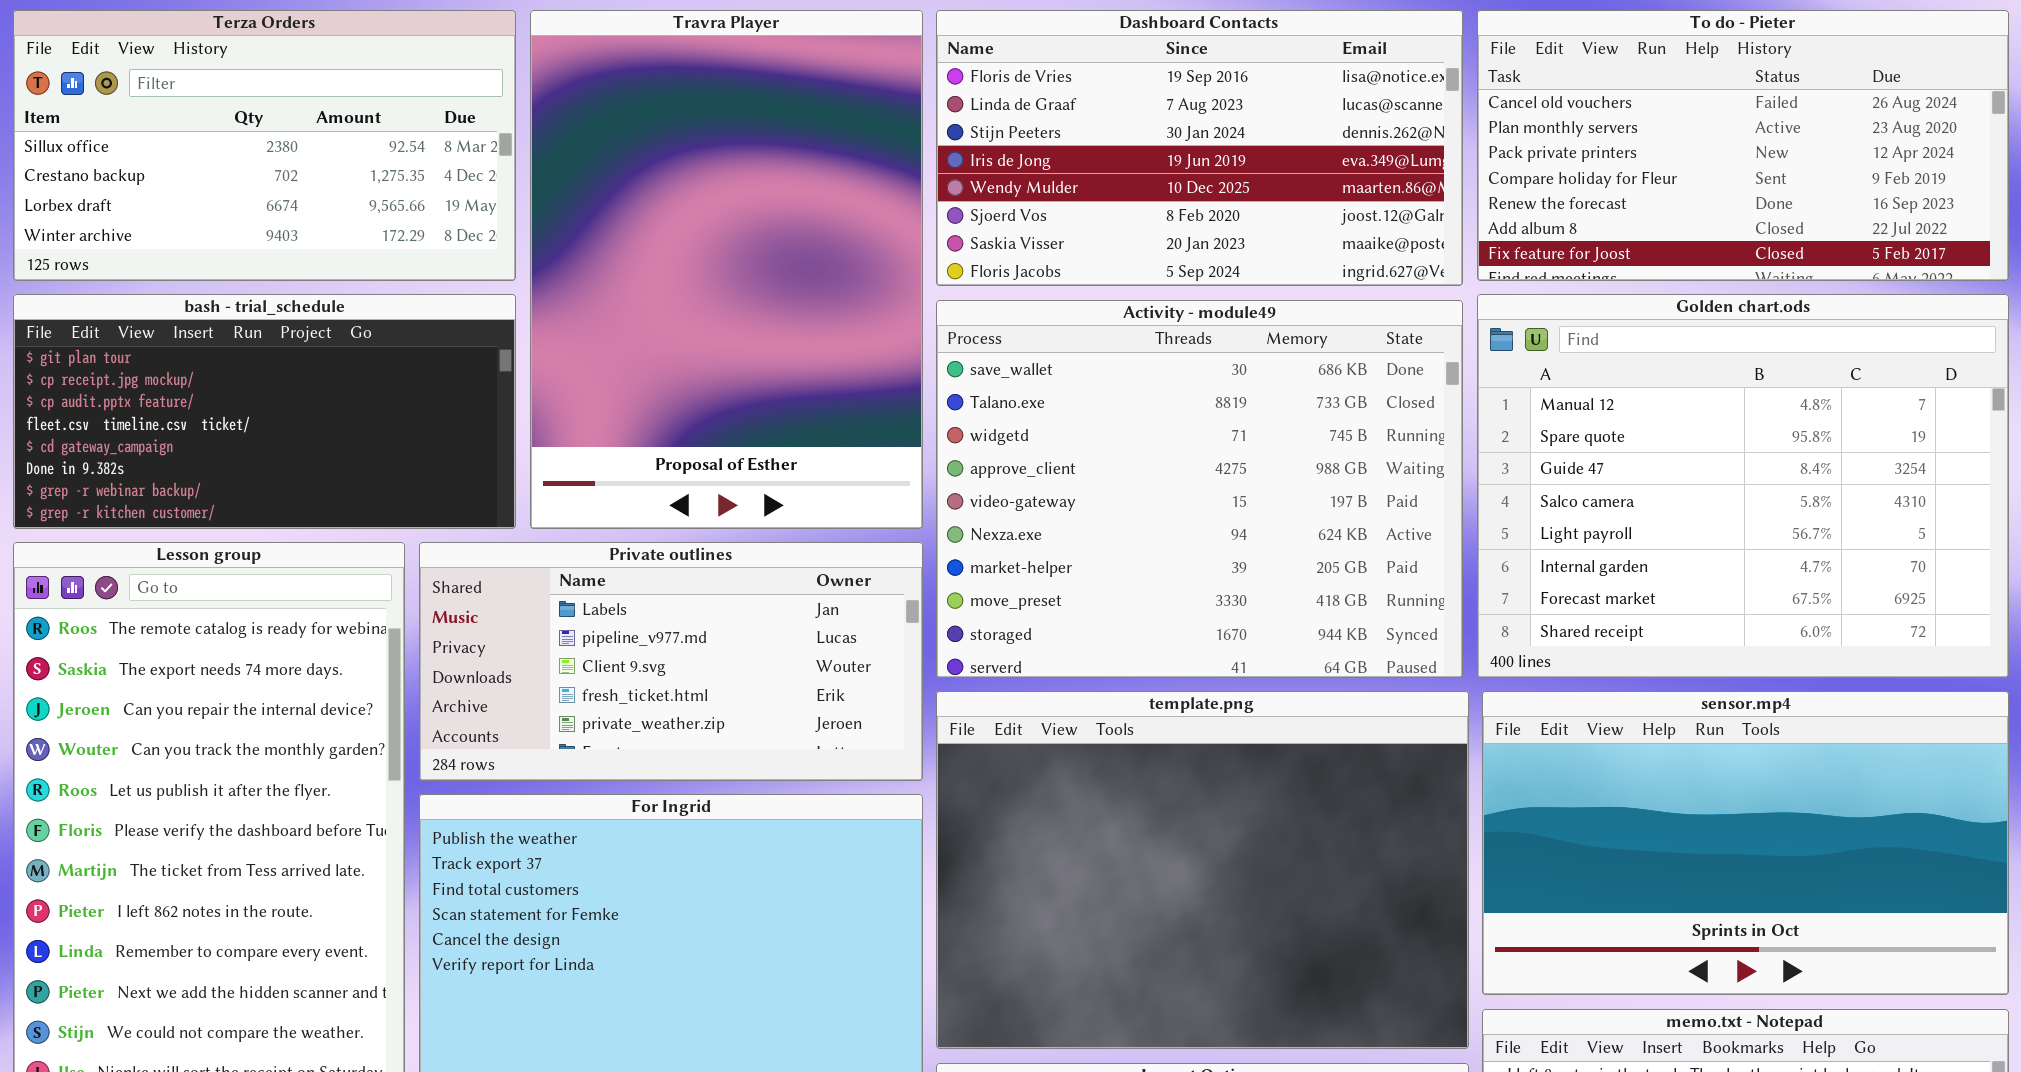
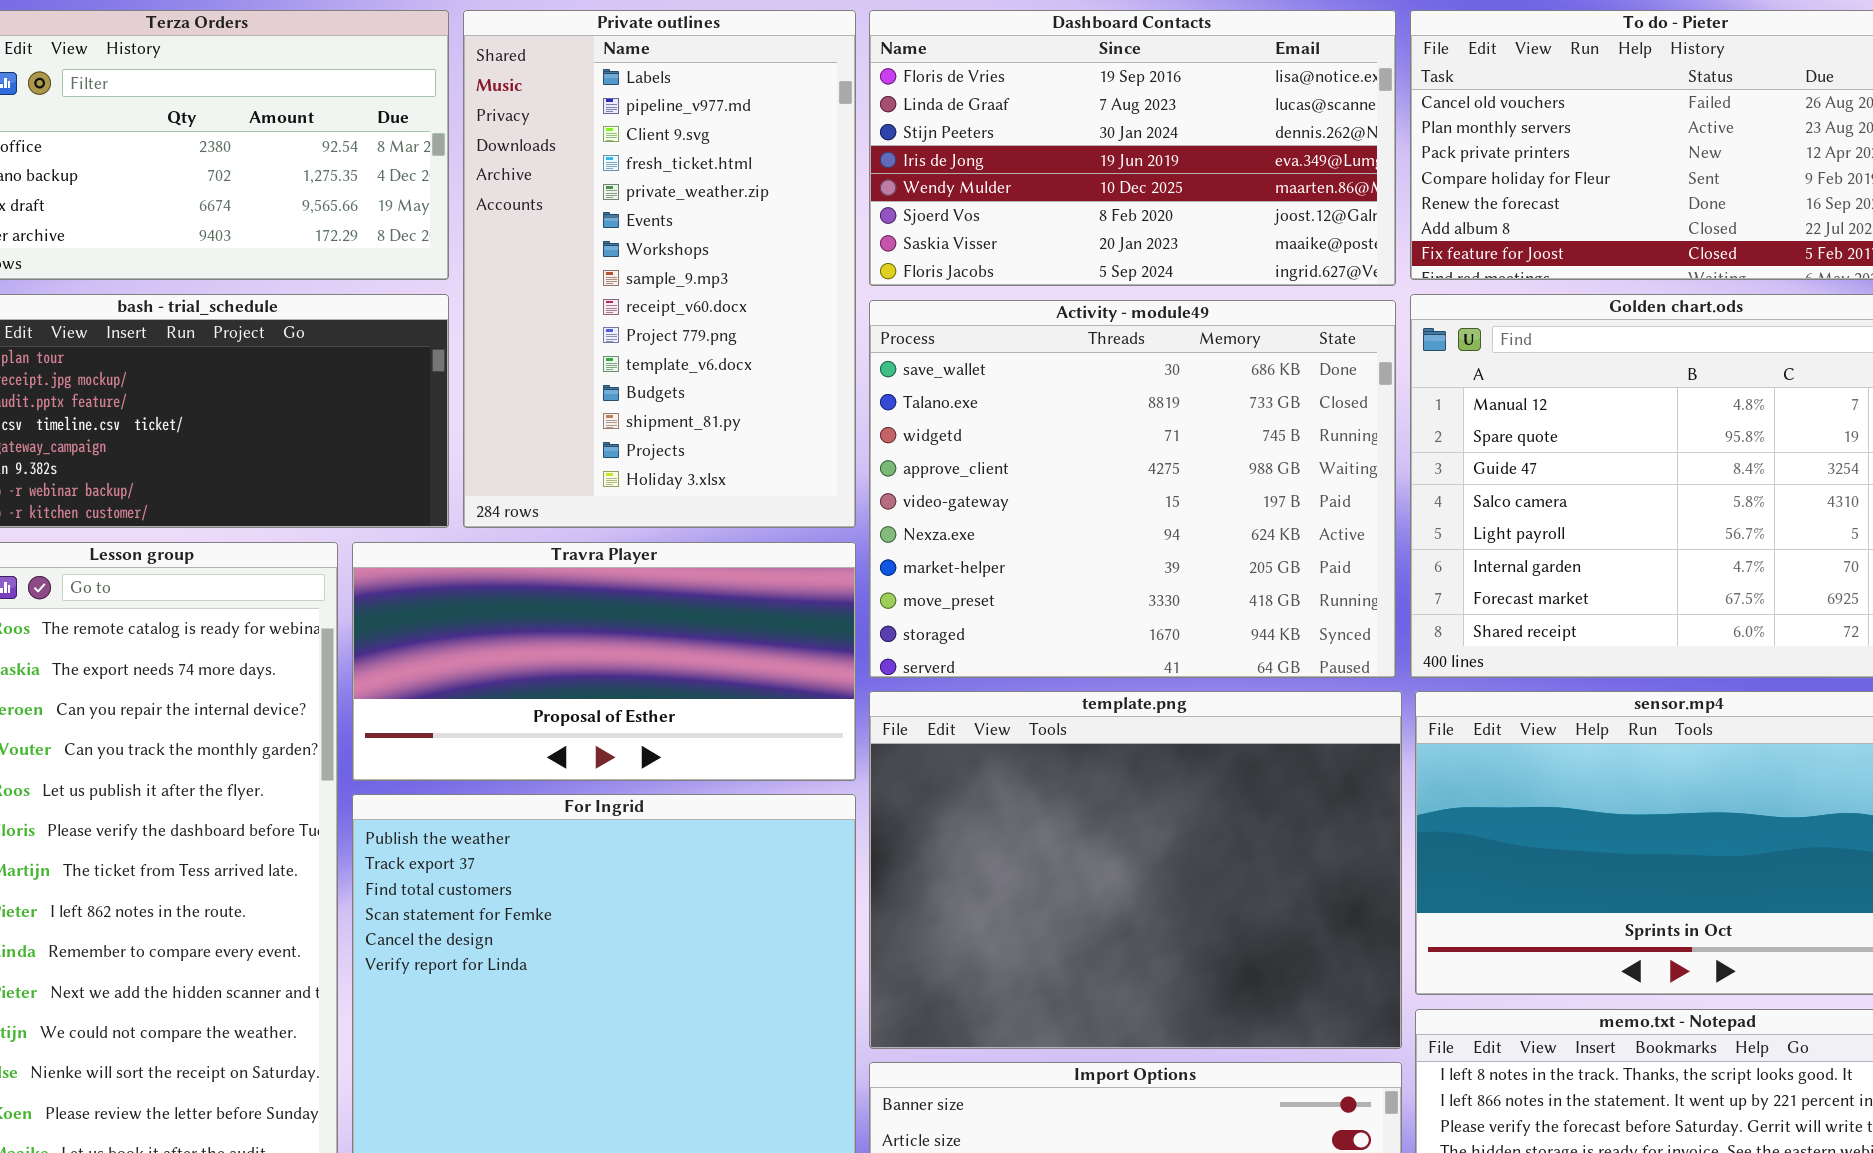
Travra Player: [530,10,923,529] -> [352,542,856,781], moved, resized
Private outlines: [419,542,923,781] -> [463,10,856,528], moved, resized

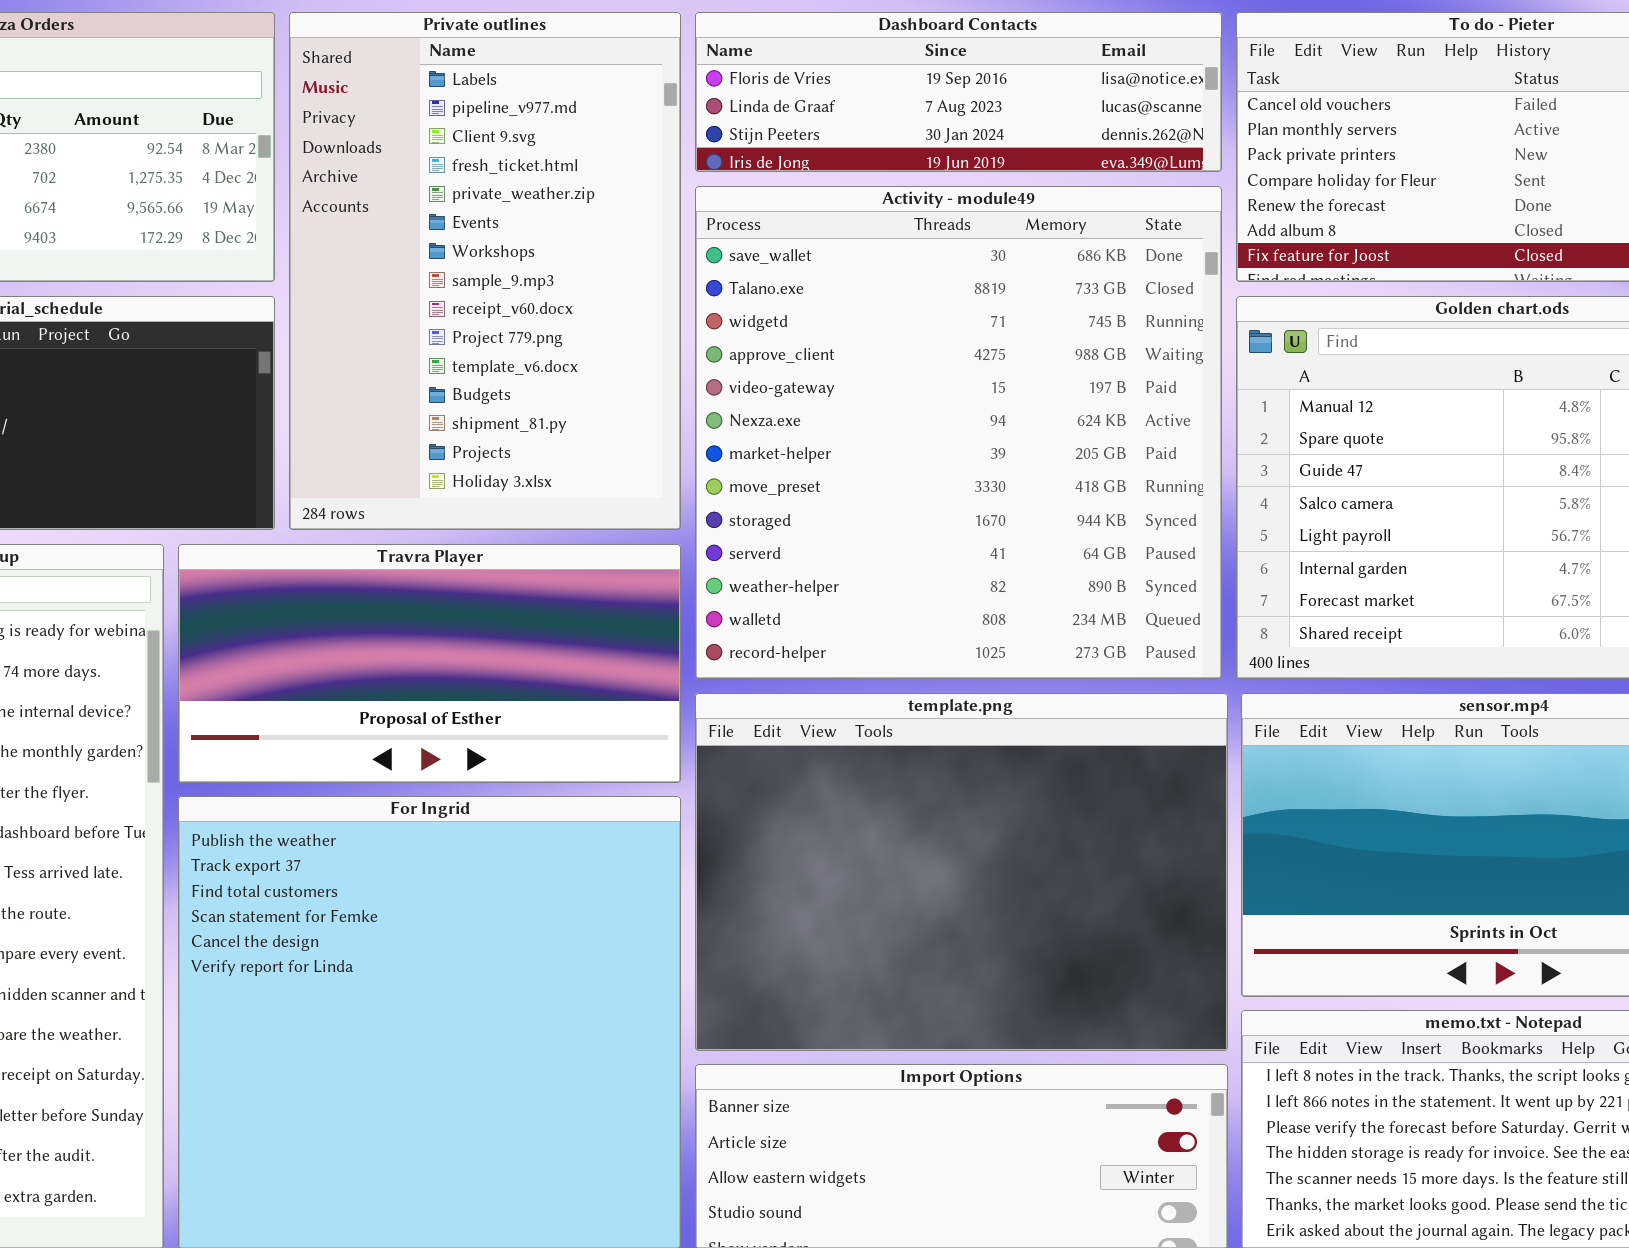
Dashboard Contacts: [869,10,1396,286] -> [695,12,1222,172], resized
Activity - module49: [869,300,1396,678] -> [695,186,1222,679], resized

